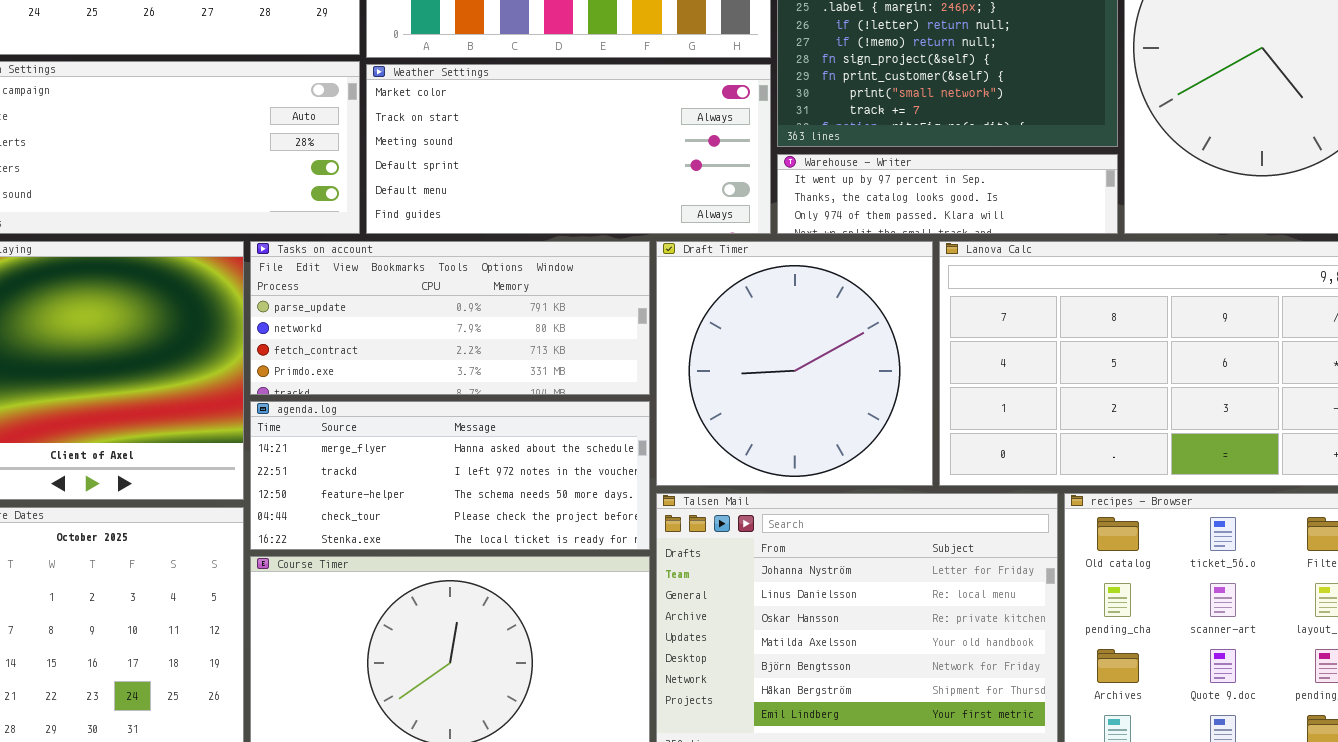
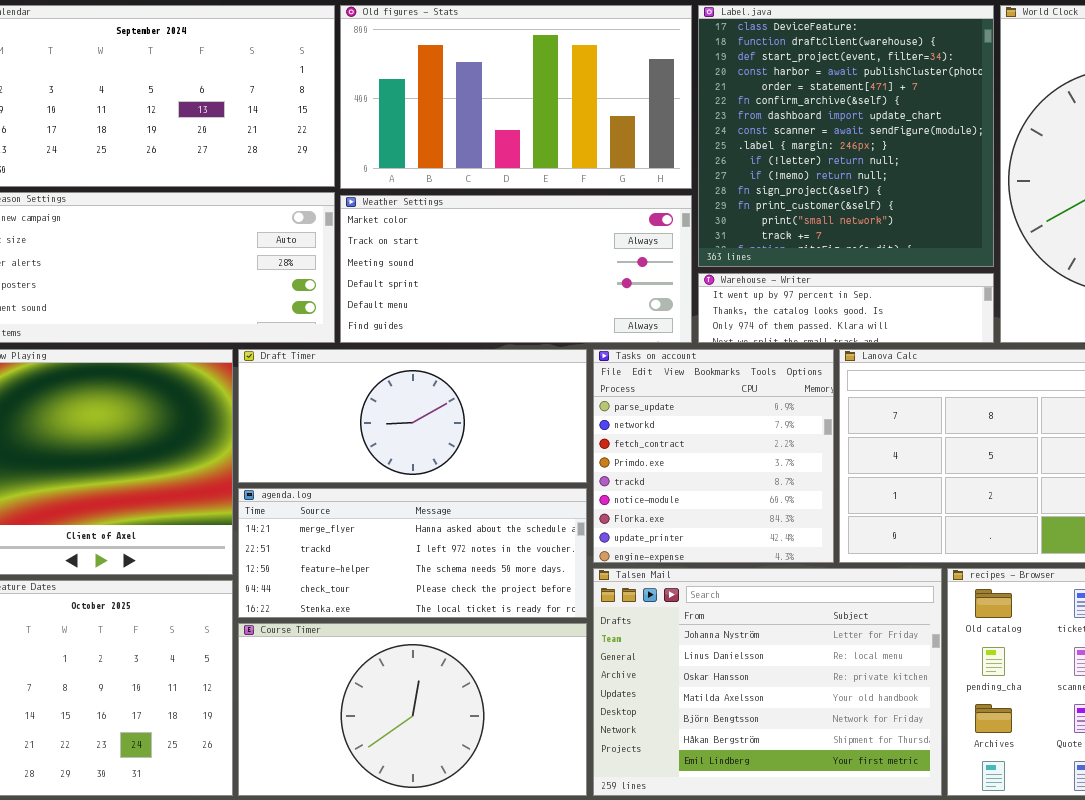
Tasks on account: [250,241,650,395] -> [593,349,834,563], moved, resized
Draft Timer: [656,241,933,486] -> [238,349,587,483], moved, resized

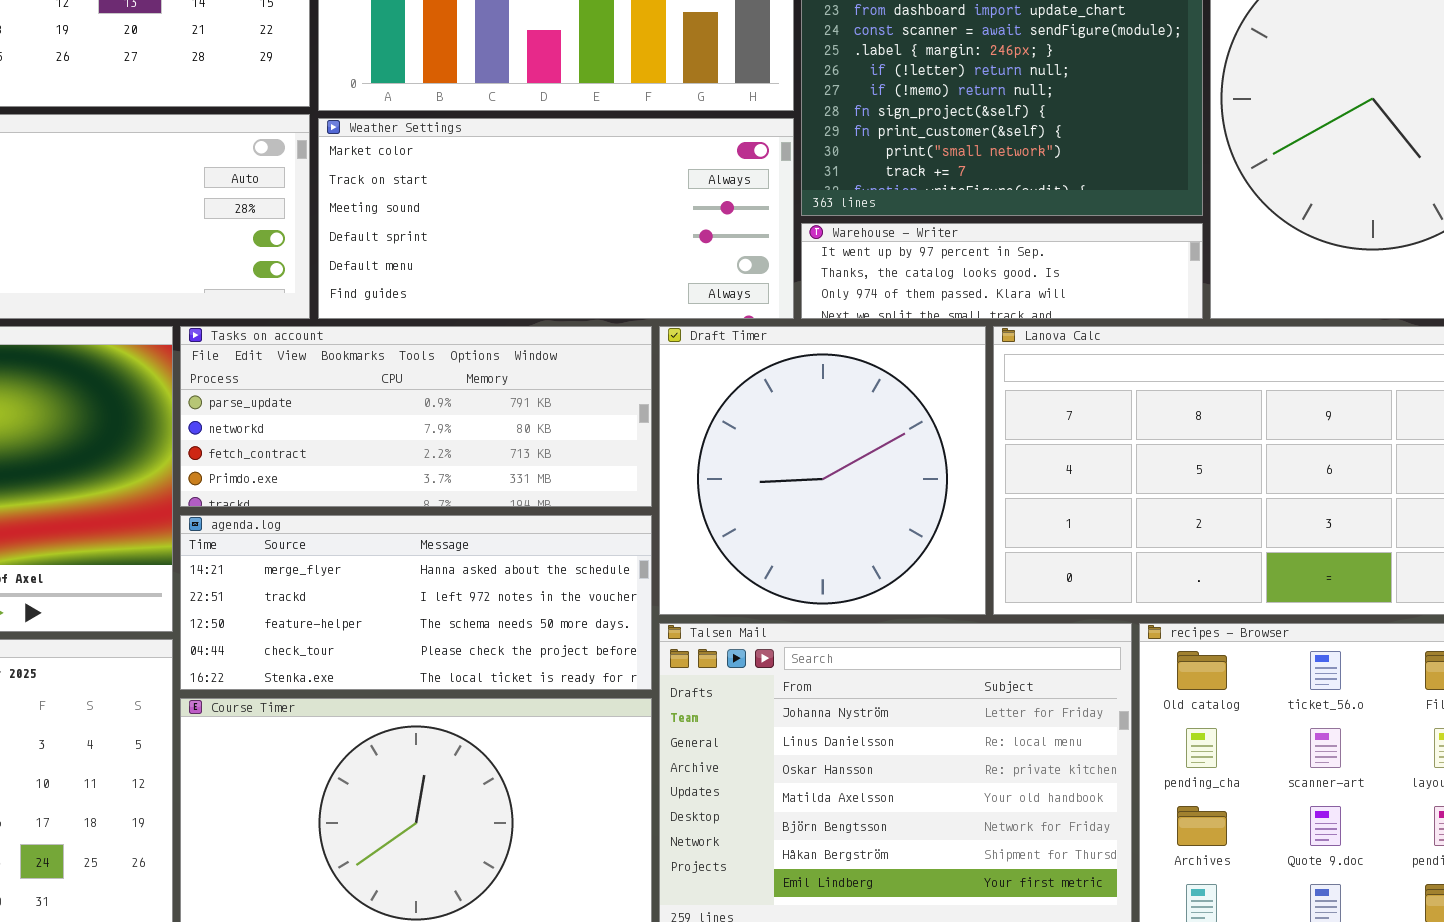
Draft Timer: [238,349,587,483] -> [659,326,986,615], moved, resized
Tasks on account: [593,349,834,563] -> [180,326,652,507], moved, resized

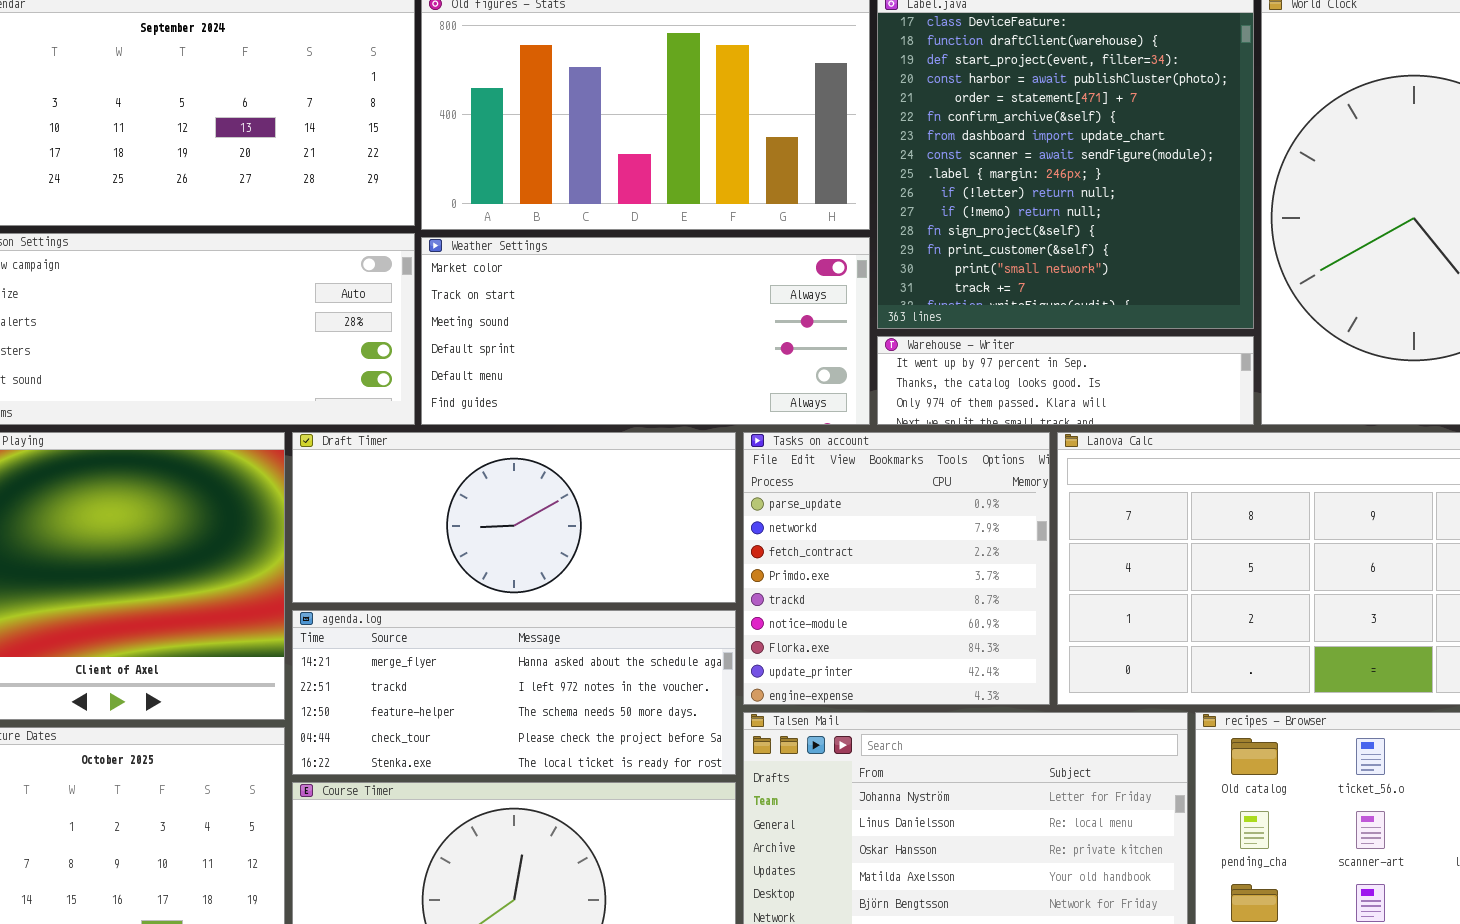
Tasks on account: [180,326,652,507] -> [743,432,1050,705], moved, resized
Draft Timer: [659,326,986,615] -> [292,432,736,603], moved, resized

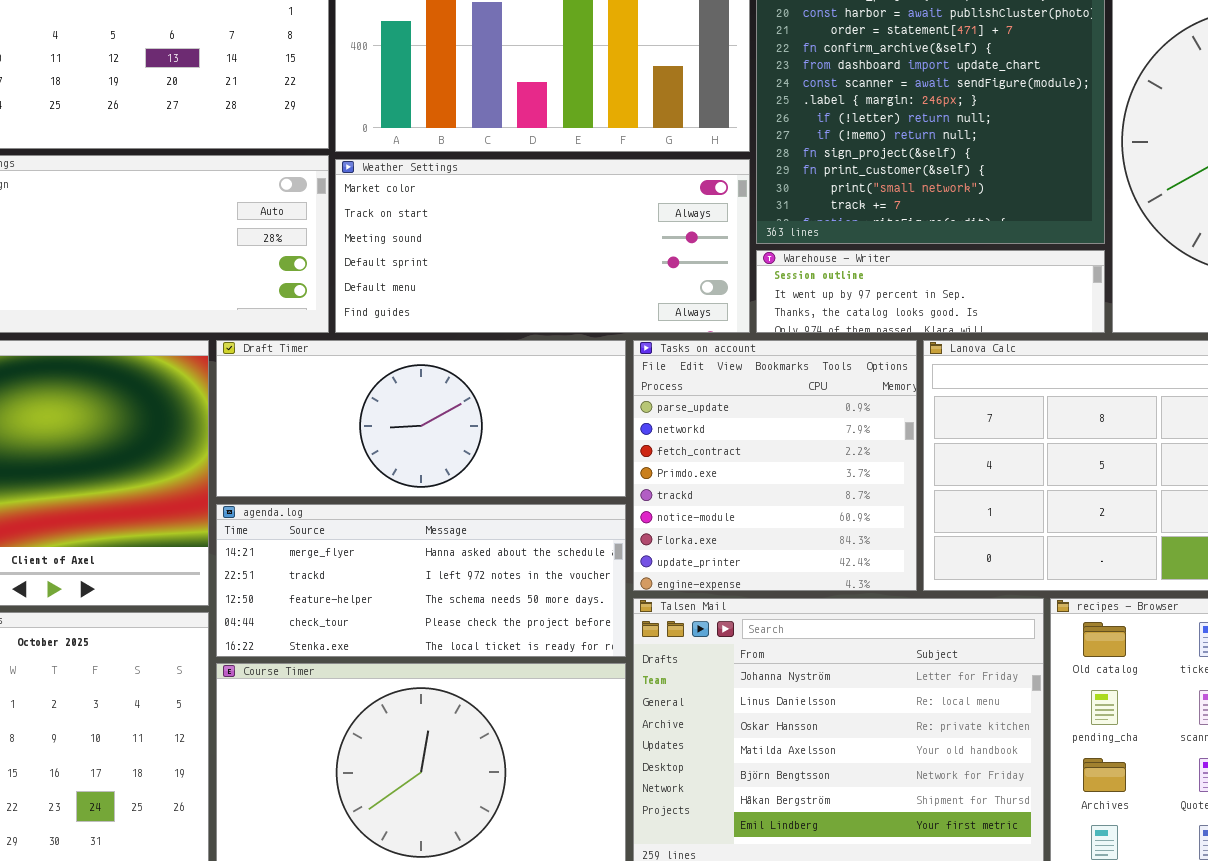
Warehouse - Writer: [877,336,1254,425] -> [756,250,1105,333], scrolled up 1 row

